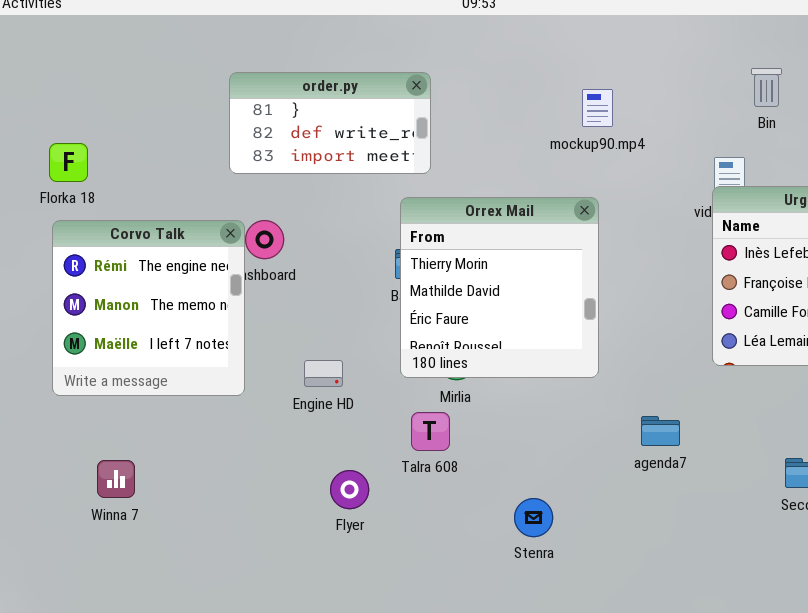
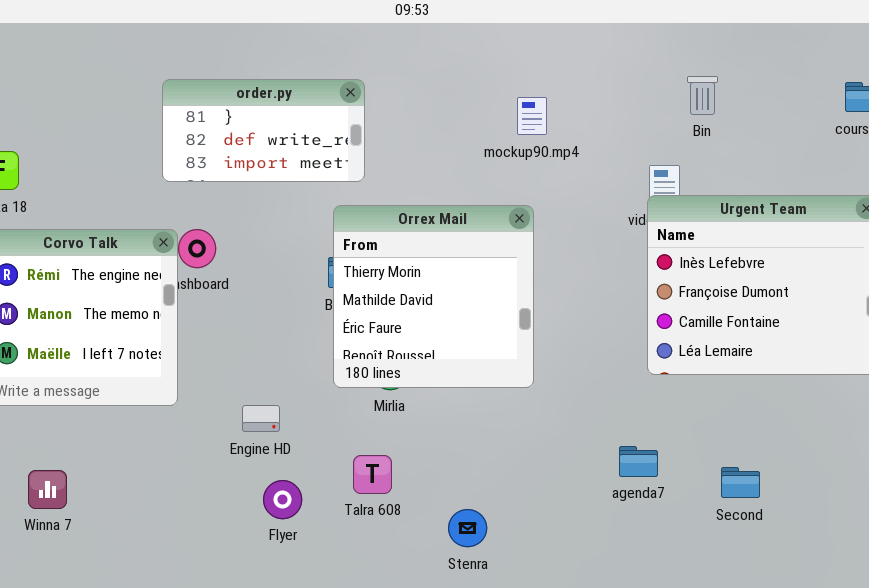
Engine HD: [304,360,343,387] -> [242,405,280,432], moved
Talra 608: [411,412,450,451] -> [353,455,392,494], moved
agenda7: [641,416,680,446] -> [619,446,658,477], moved

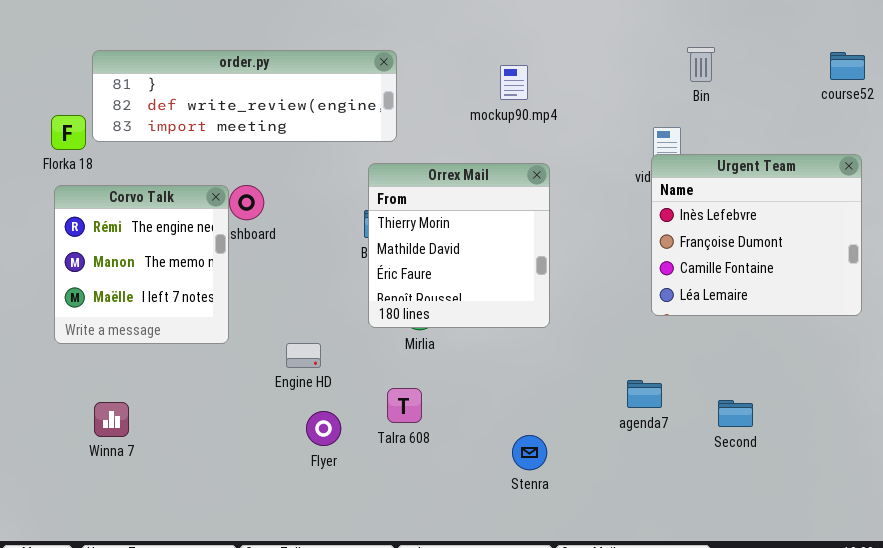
order.py: [162,79,365,182] -> [92,50,397,142], resized
mockup90.mp4: [517,97,547,135] -> [500,65,528,100], moved
Stenra: [448,509,487,547] -> [512,435,547,470], moved

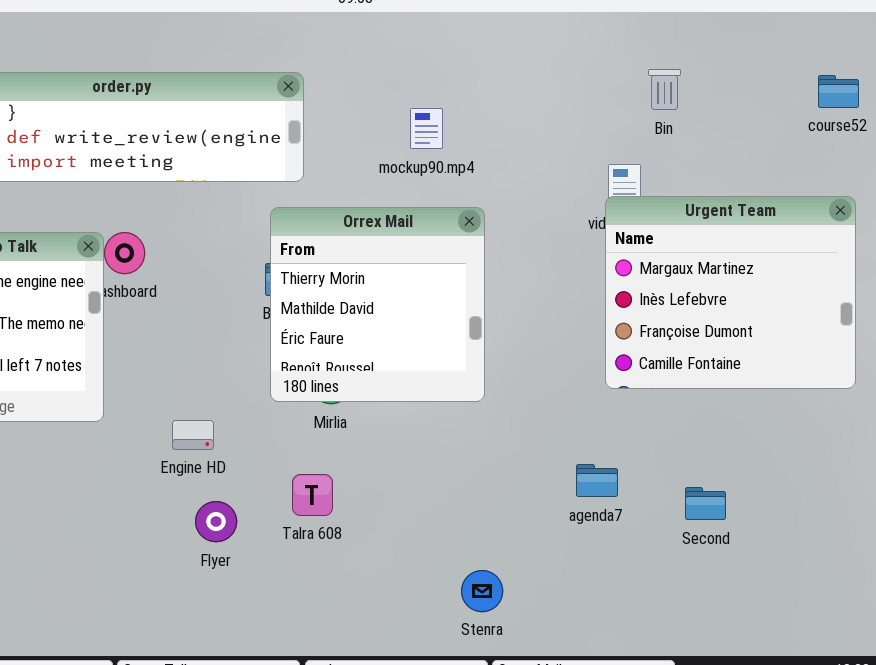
mockup90.mp4: [500,65,528,100] -> [410,108,443,149], moved
Urgent Team: [651,154,862,316] -> [605,196,856,389], scrolled up 1 row
Stenra: [512,435,547,470] -> [461,570,503,612], moved

